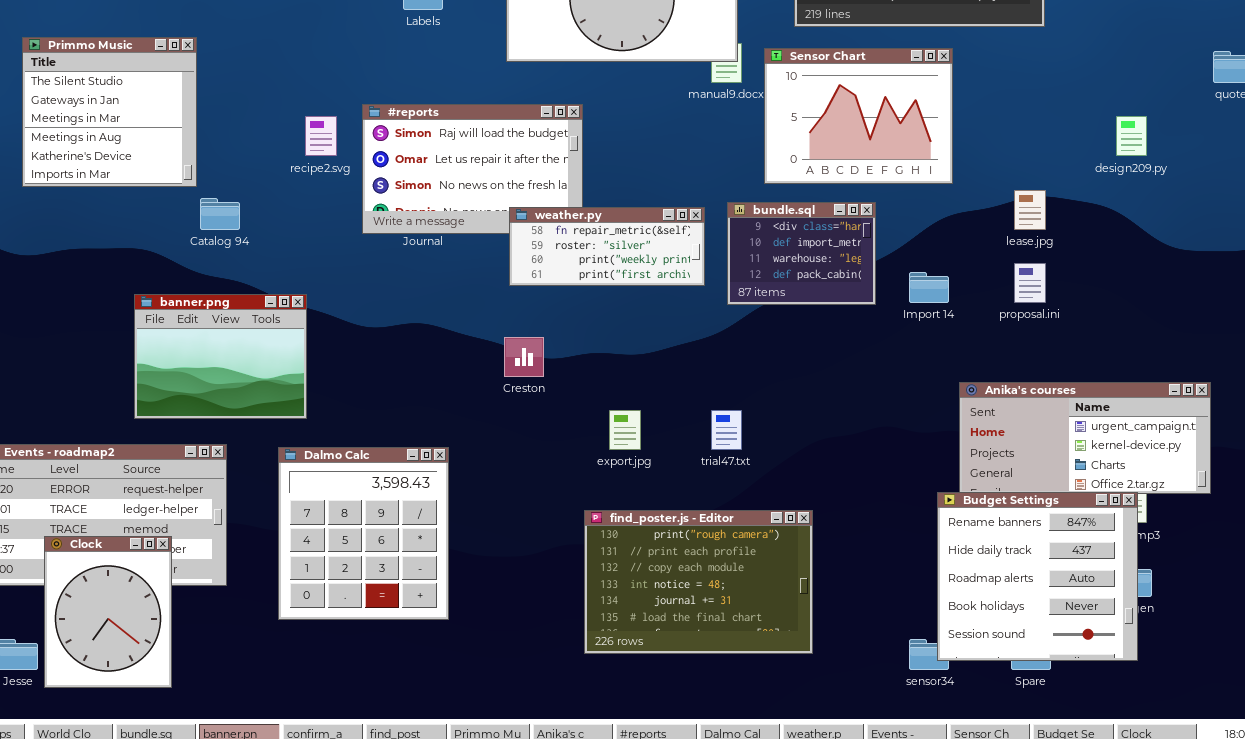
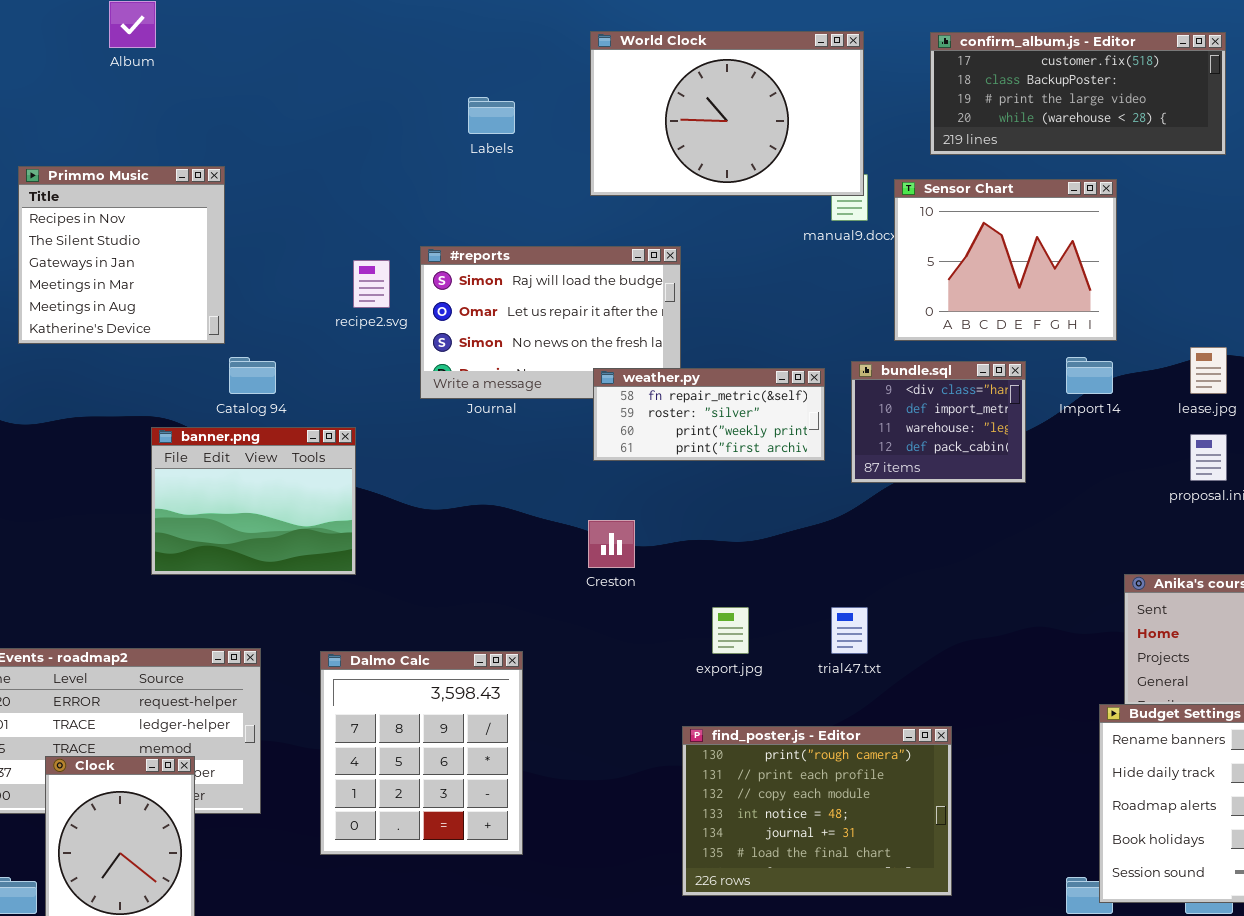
Primmo Music: [22,37,197,187] -> [18,166,225,344], scrolled up 1 row
Import 14: [909,272,949,303] -> [1066,357,1113,394], moved
banner.png: [134,294,307,419] -> [151,427,356,575], moved

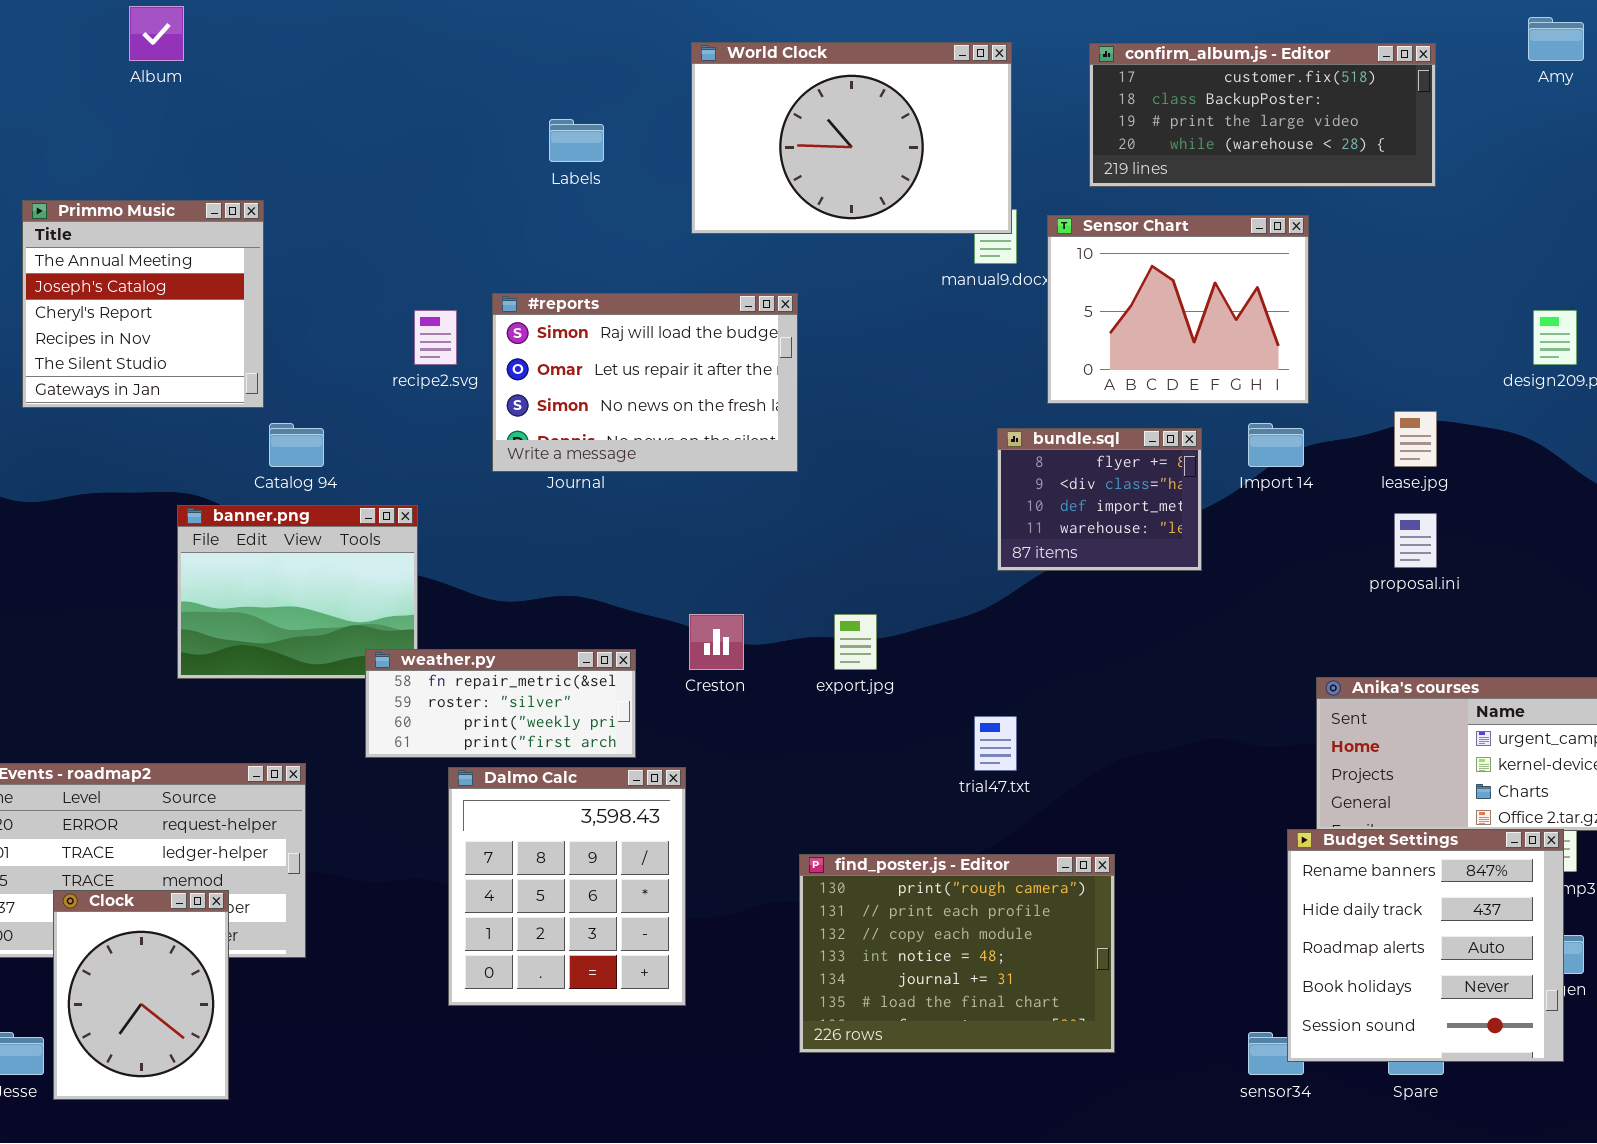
Primmo Music: [18,166,225,344] -> [22,200,264,408], scrolled up 3 rows
bundle.sql: [851,361,1026,483] -> [997,428,1202,571], scrolled up 1 row
weather.py: [593,368,825,461] -> [365,649,636,758], moved
export.jpg: [712,607,749,654] -> [834,614,877,670], moved
Dalmo Calc: [320,651,523,855] -> [448,767,686,1006], moved

